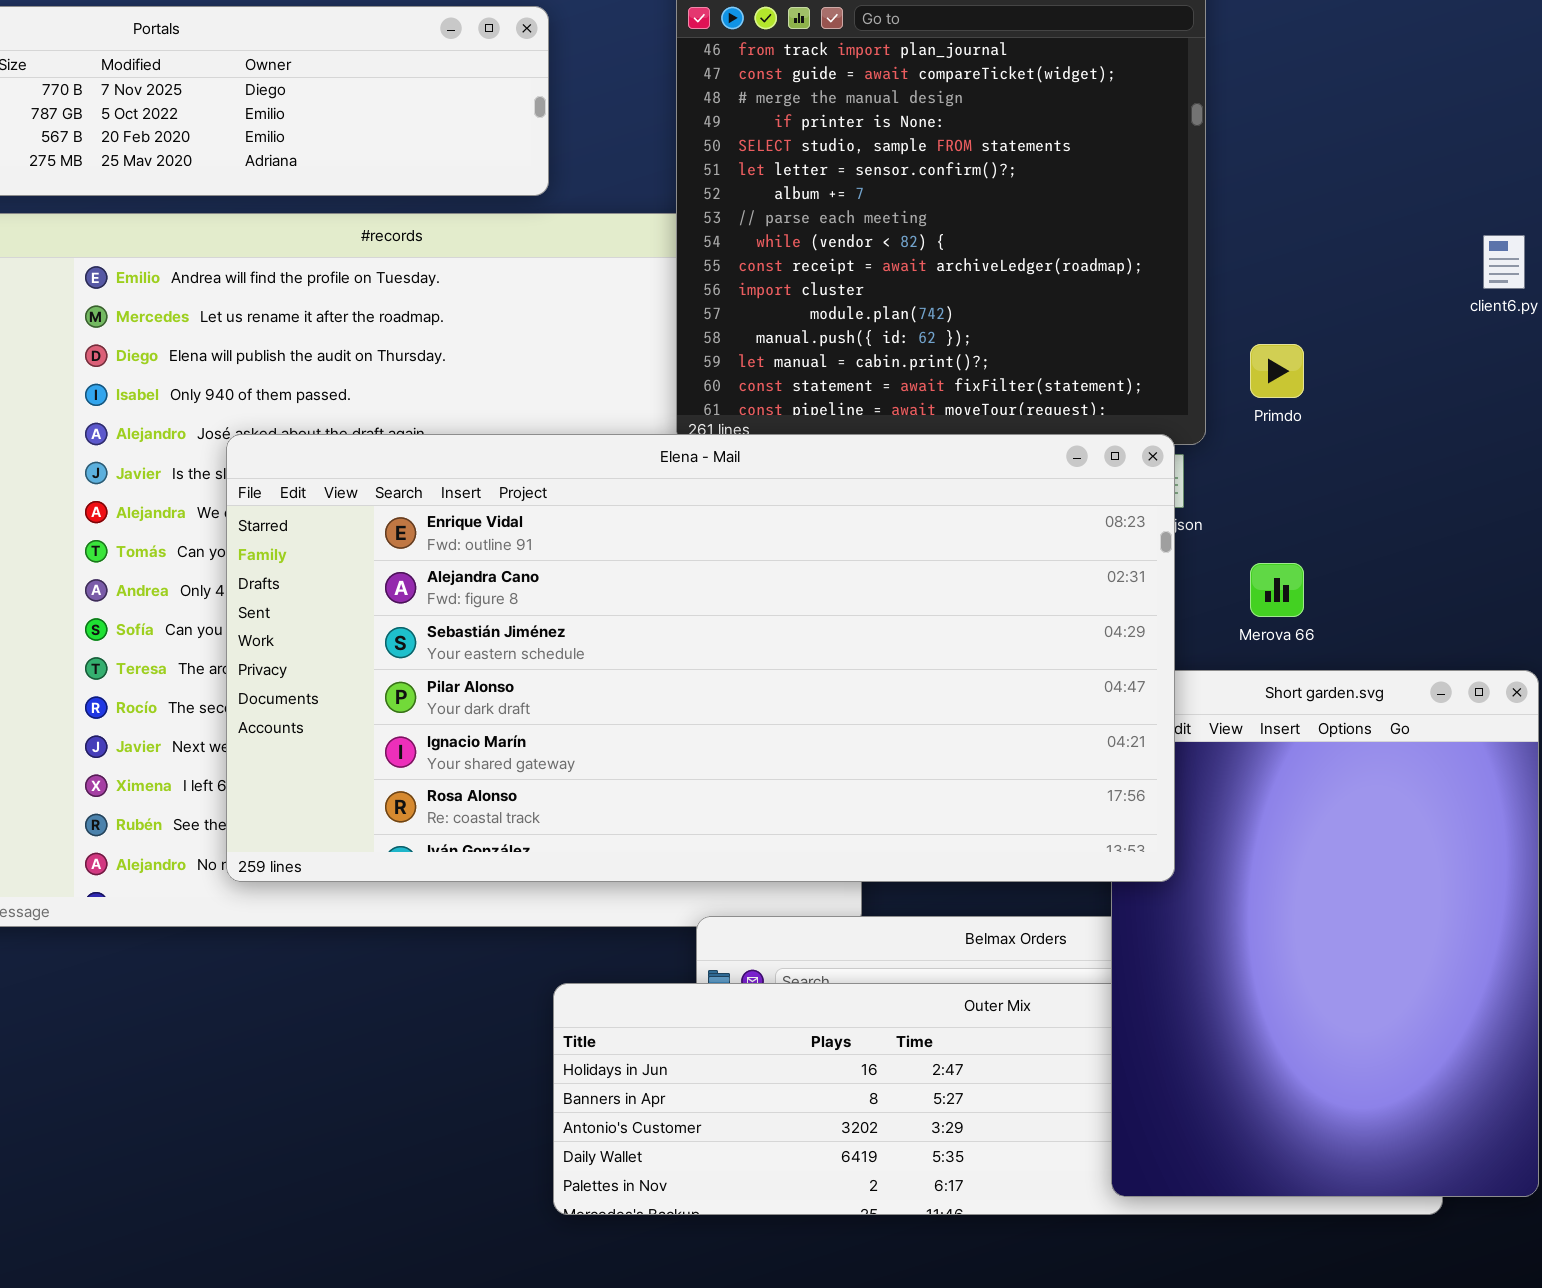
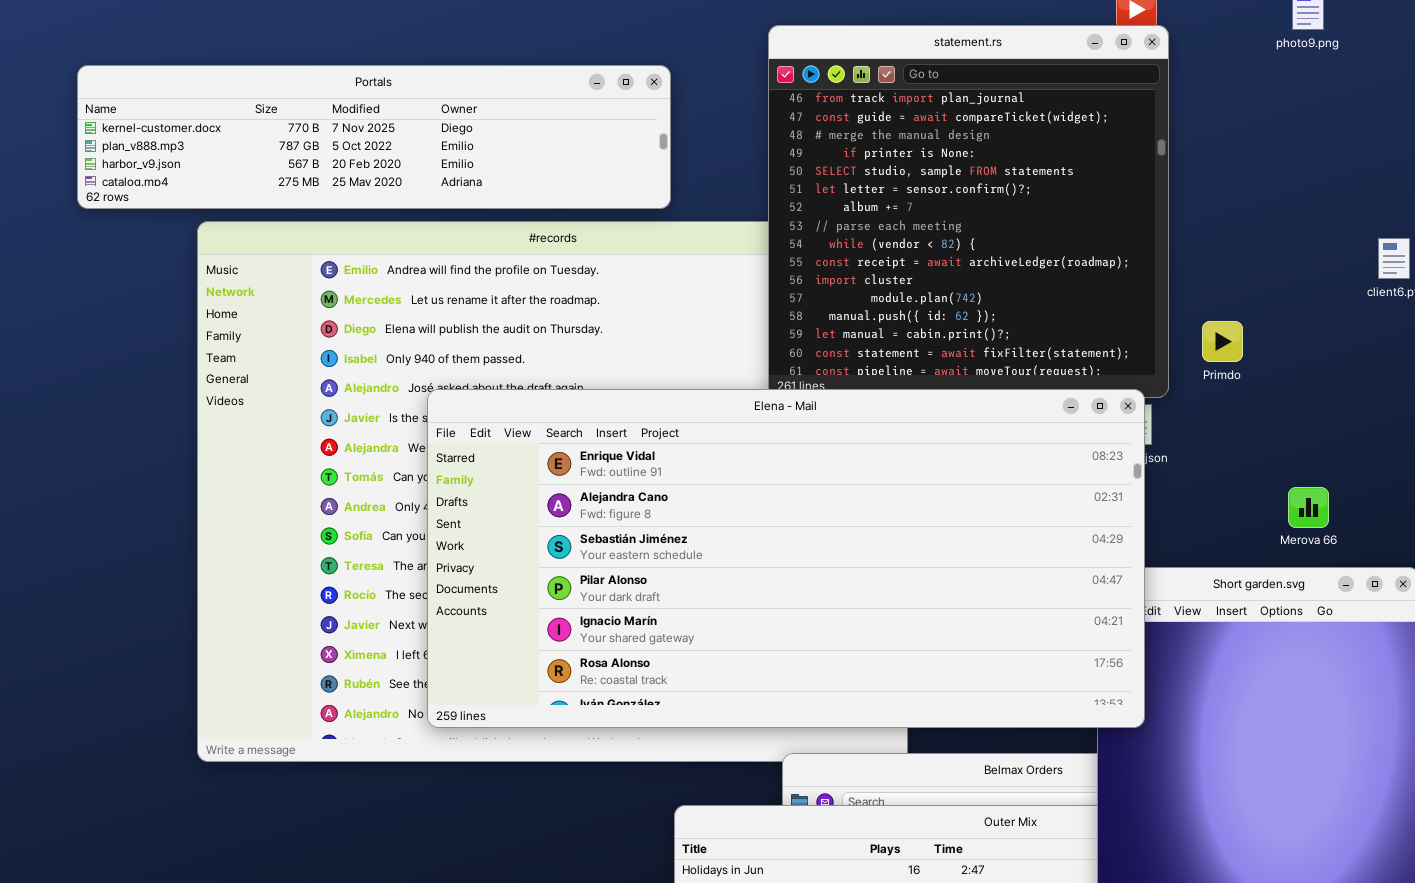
Merova 66: [1250,563,1304,617] -> [1288,487,1329,528], moved

